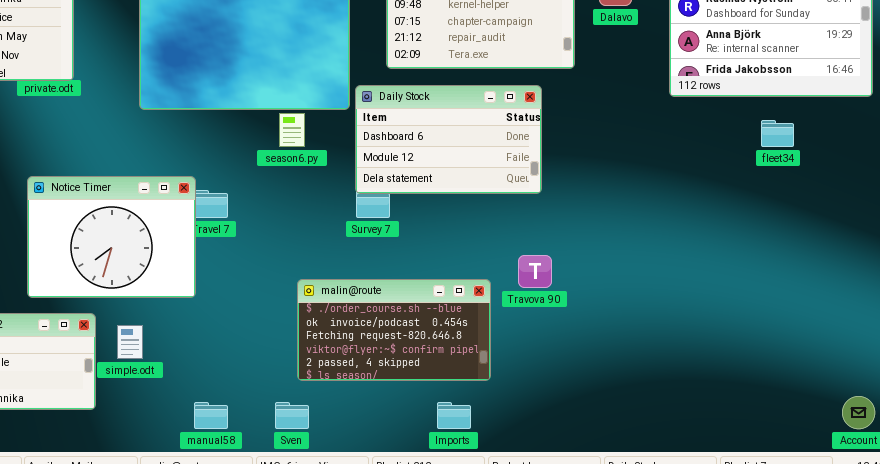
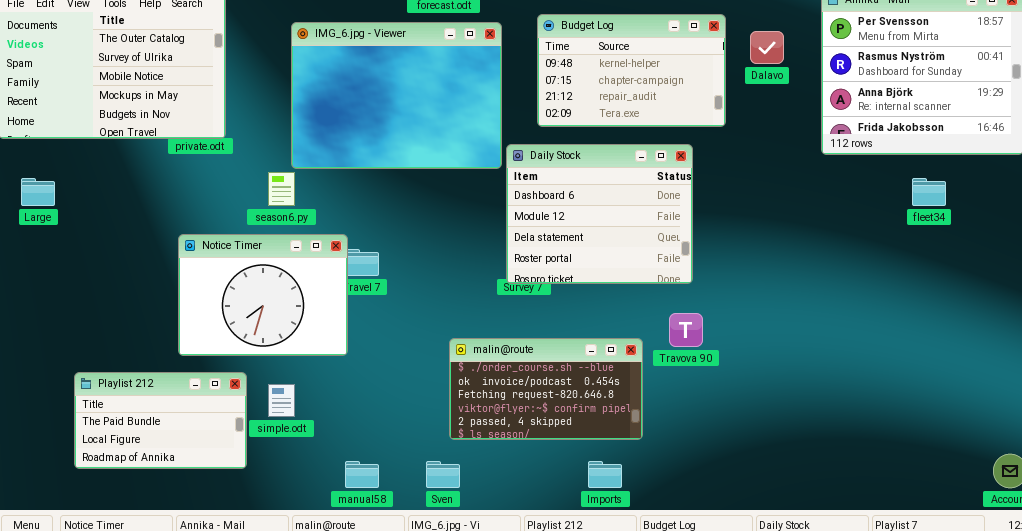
Daily Stock: [355,85,542,194] -> [506,144,693,284], resized
season6.py: [279,113,305,147] -> [268,172,295,206], moved

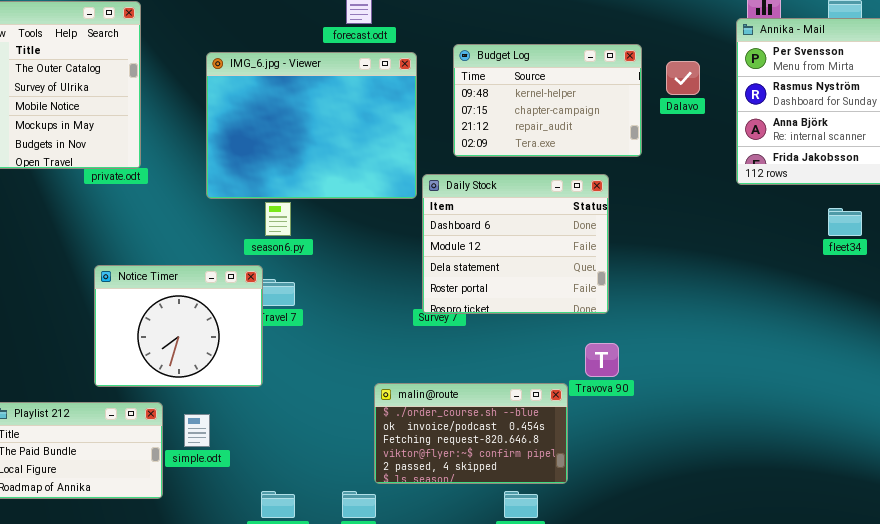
season6.py: [268,172,295,206] -> [265,202,291,236], moved
malin@route: [449,338,643,440] -> [374,383,568,484], moved

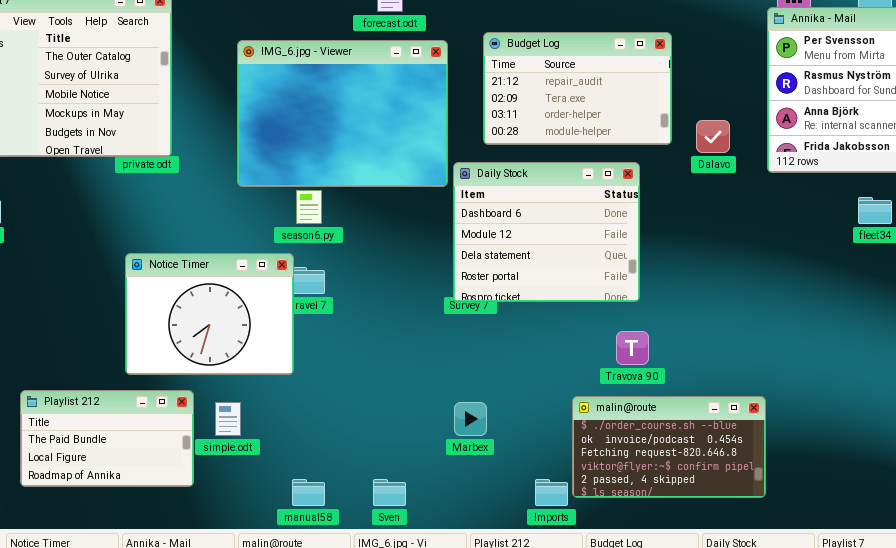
Budget Log: [453,44,642,157] -> [483,32,672,145], scrolled down 2 rows
Dalavo: [666,61,700,95] -> [696,120,730,153], moved
malin@route: [374,383,568,484] -> [572,396,766,498], moved

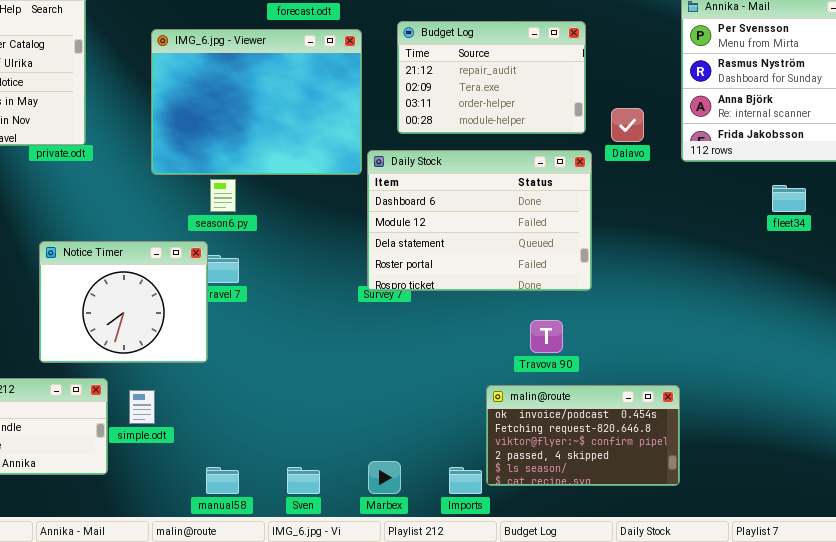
Daily Stock: [453,162,640,302] -> [367,150,592,291], resized
malin@route: [572,396,766,498] -> [486,385,680,486], scrolled down 1 row
Marbex: [454,402,487,436] -> [368,461,401,494], moved

